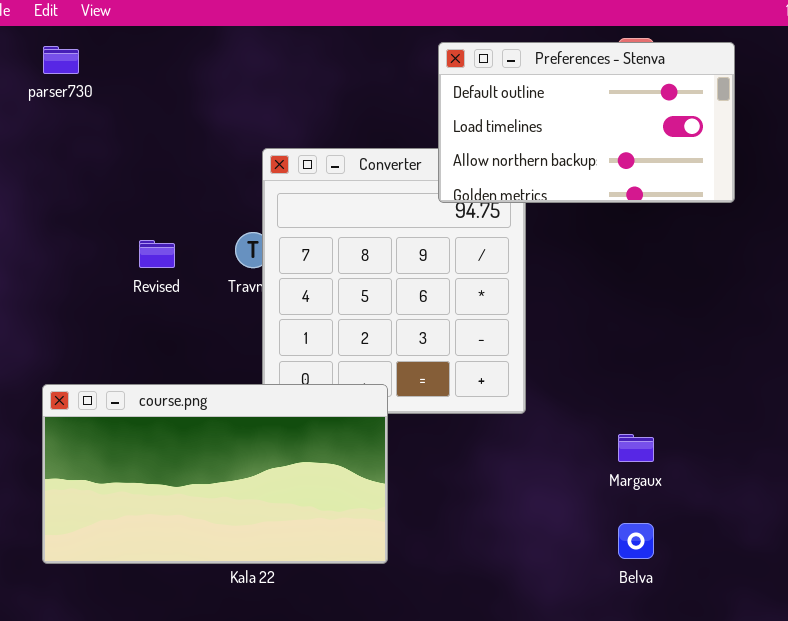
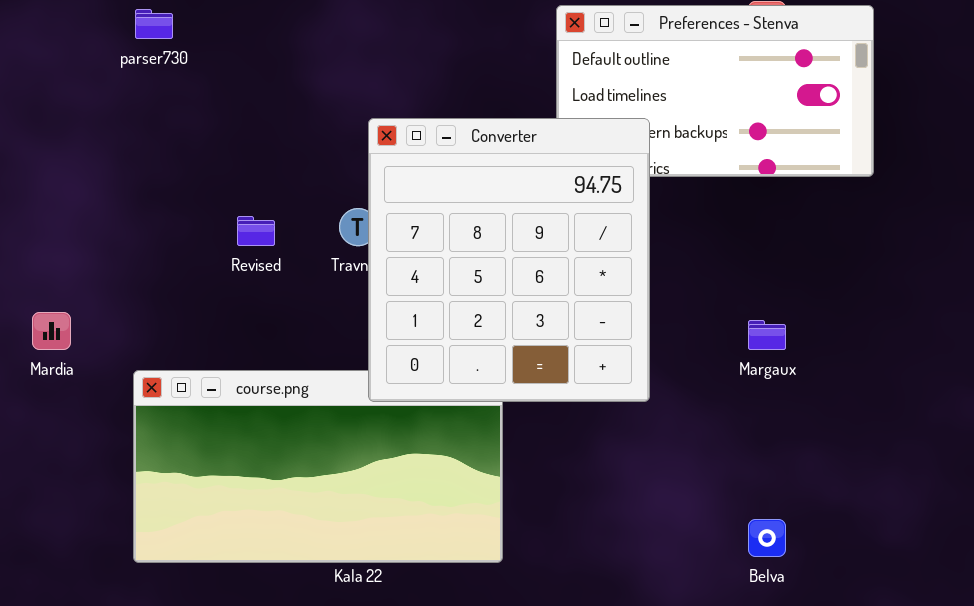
Converter: [262,148,526,414] -> [368,118,650,402], raised
Margaux: [618,434,654,462] -> [748,320,786,350], moved

